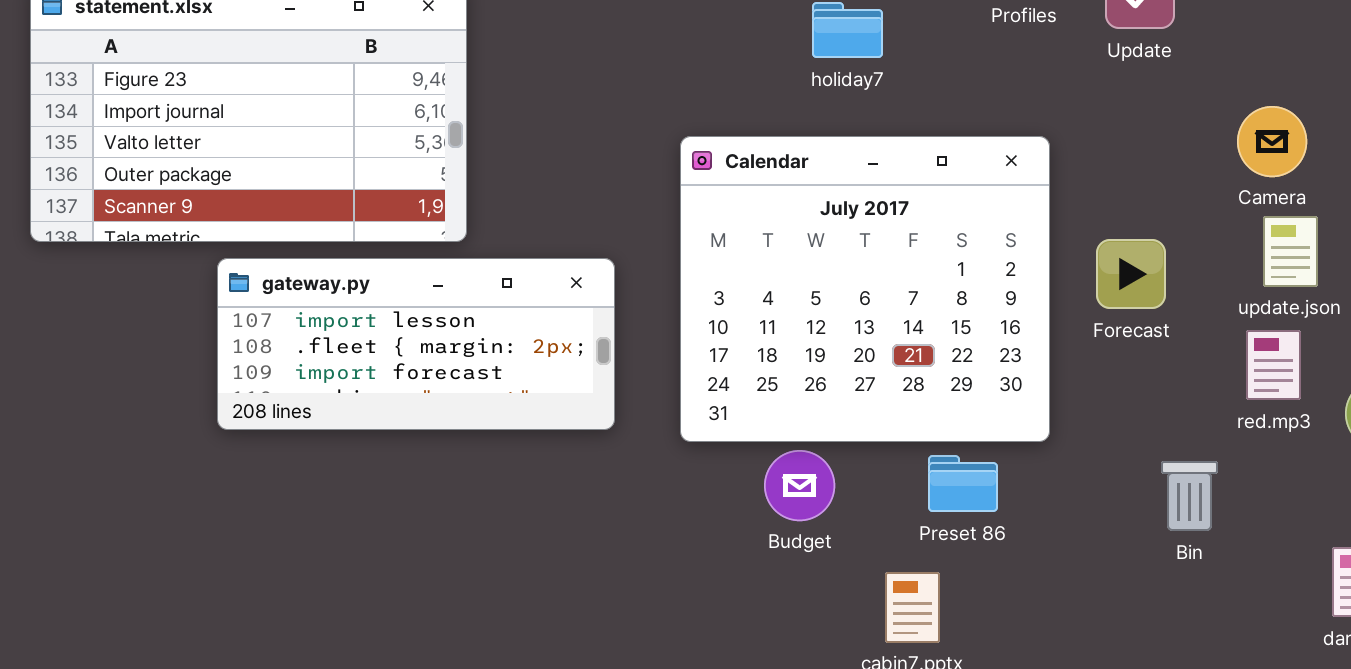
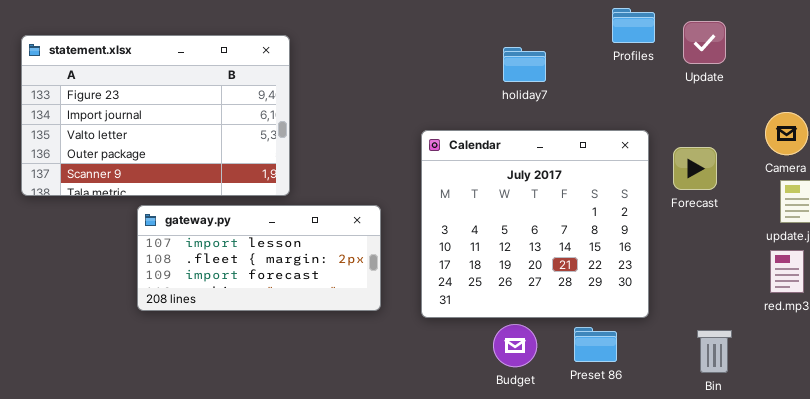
Forecast: [1096,239,1166,309] -> [673,147,717,190], moved
Budget: [764,450,835,521] -> [493,324,537,367], moved
Bin: [1161,461,1218,531] -> [697,330,732,373], moved

